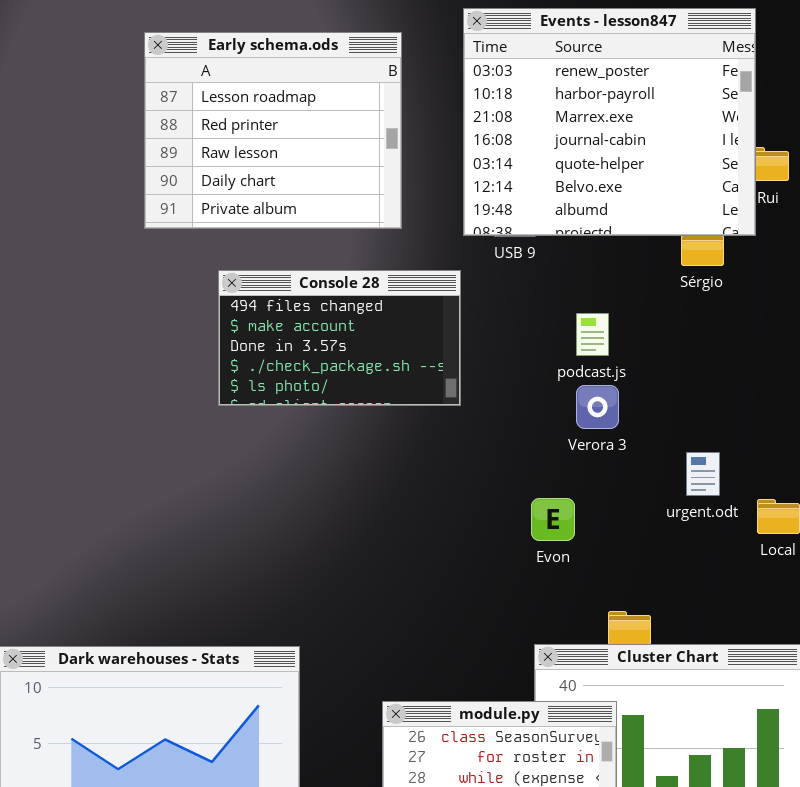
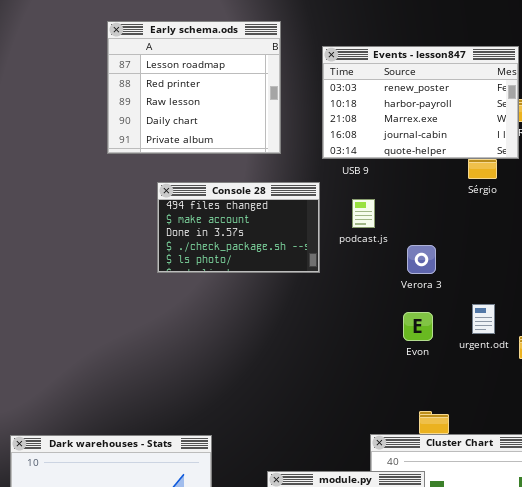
Events - lesson847: [463,8,756,236] -> [322,46,519,159], resized
podcast.js: [576,313,609,356] -> [352,199,375,228], moved
Verora 3: [576,385,619,429] -> [407,245,436,274], moved
Evon: [531,498,575,541] -> [403,312,433,341], moved

